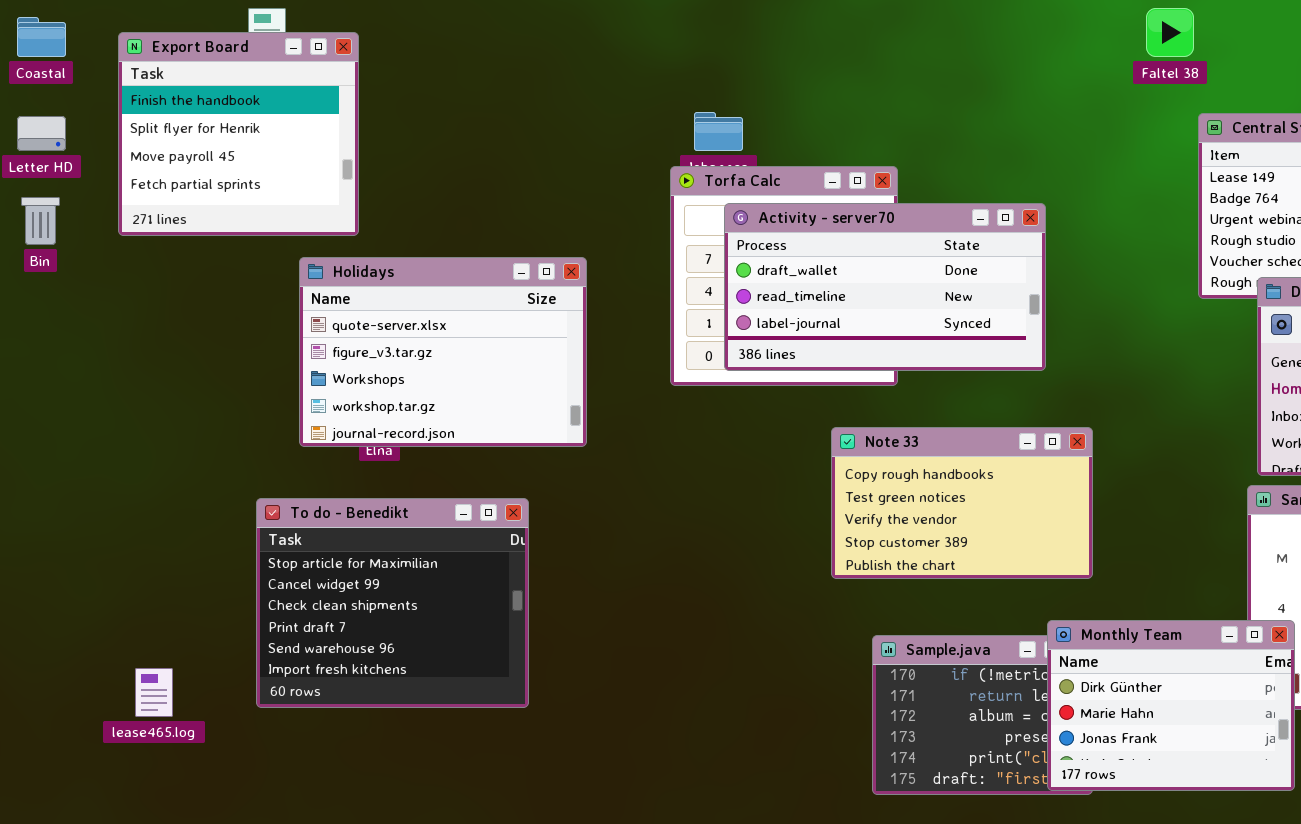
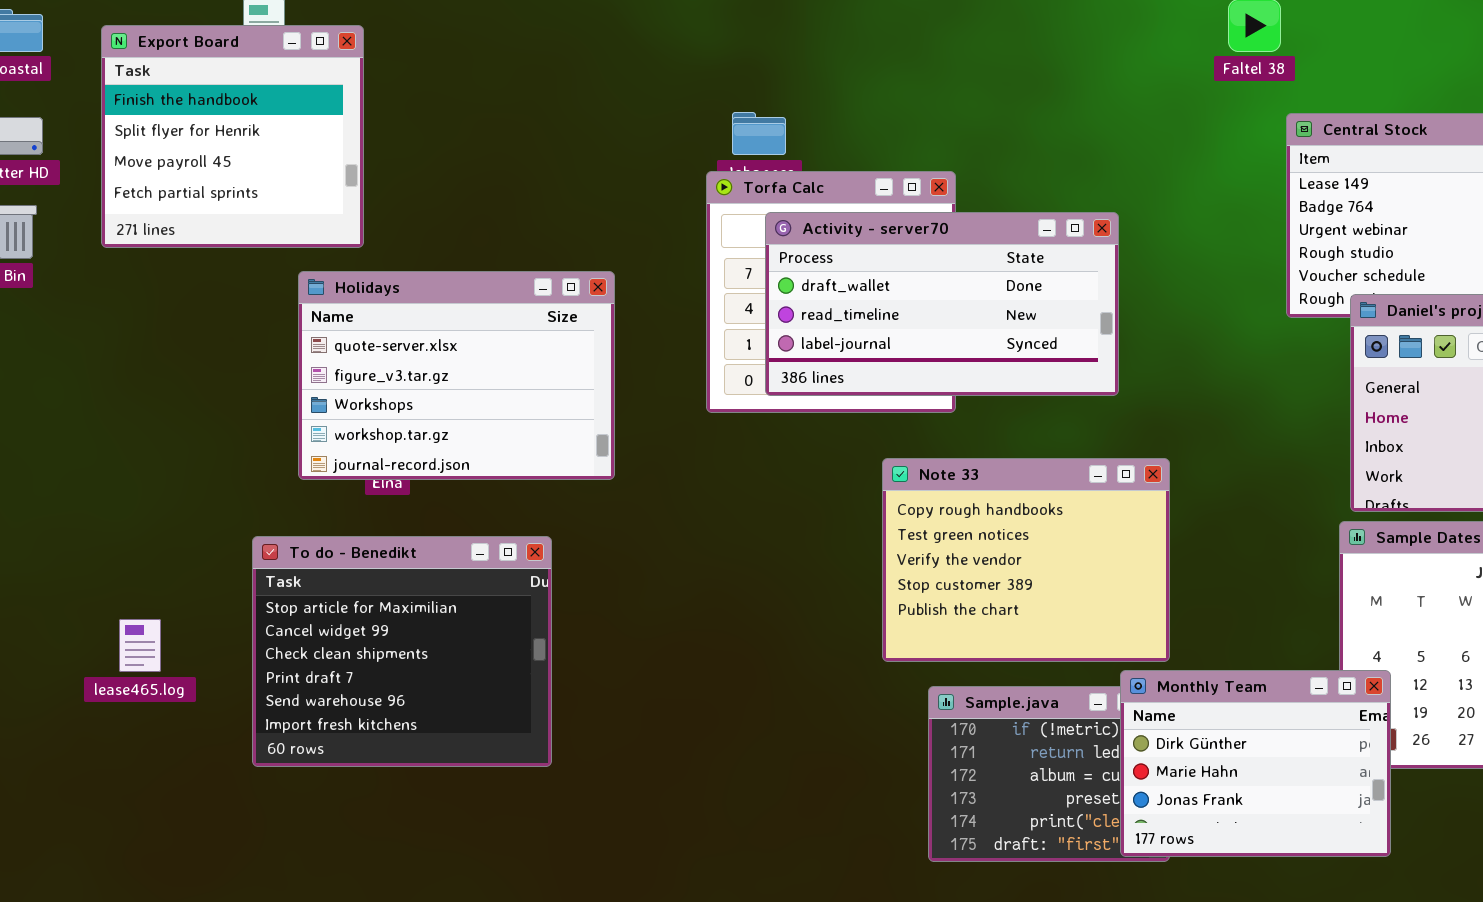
Note 33: [831,427,1093,579] -> [882,458,1170,662], resized
lease465.log: [135,668,173,717] -> [119,619,161,672], moved

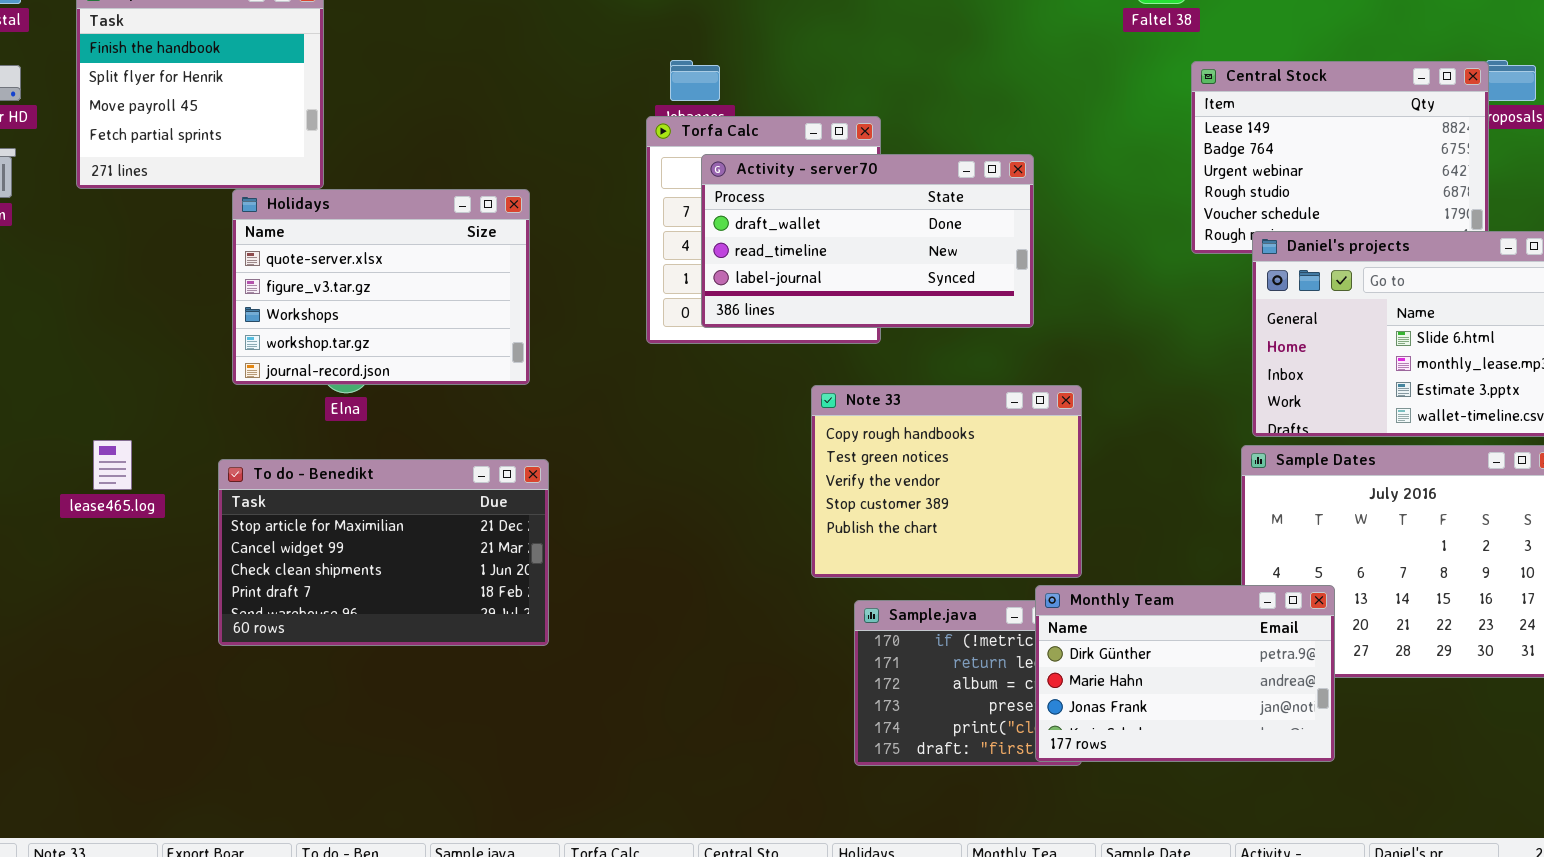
Holidays: [298,271,615,480] -> [232,189,530,385], moved
To do - Benedikt: [252,536,552,767] -> [218,459,549,646], resized
lease465.log: [119,619,161,672] -> [93,440,132,490], moved
Monthly Team: [1120,670,1391,857] -> [1035,585,1335,762], resized

